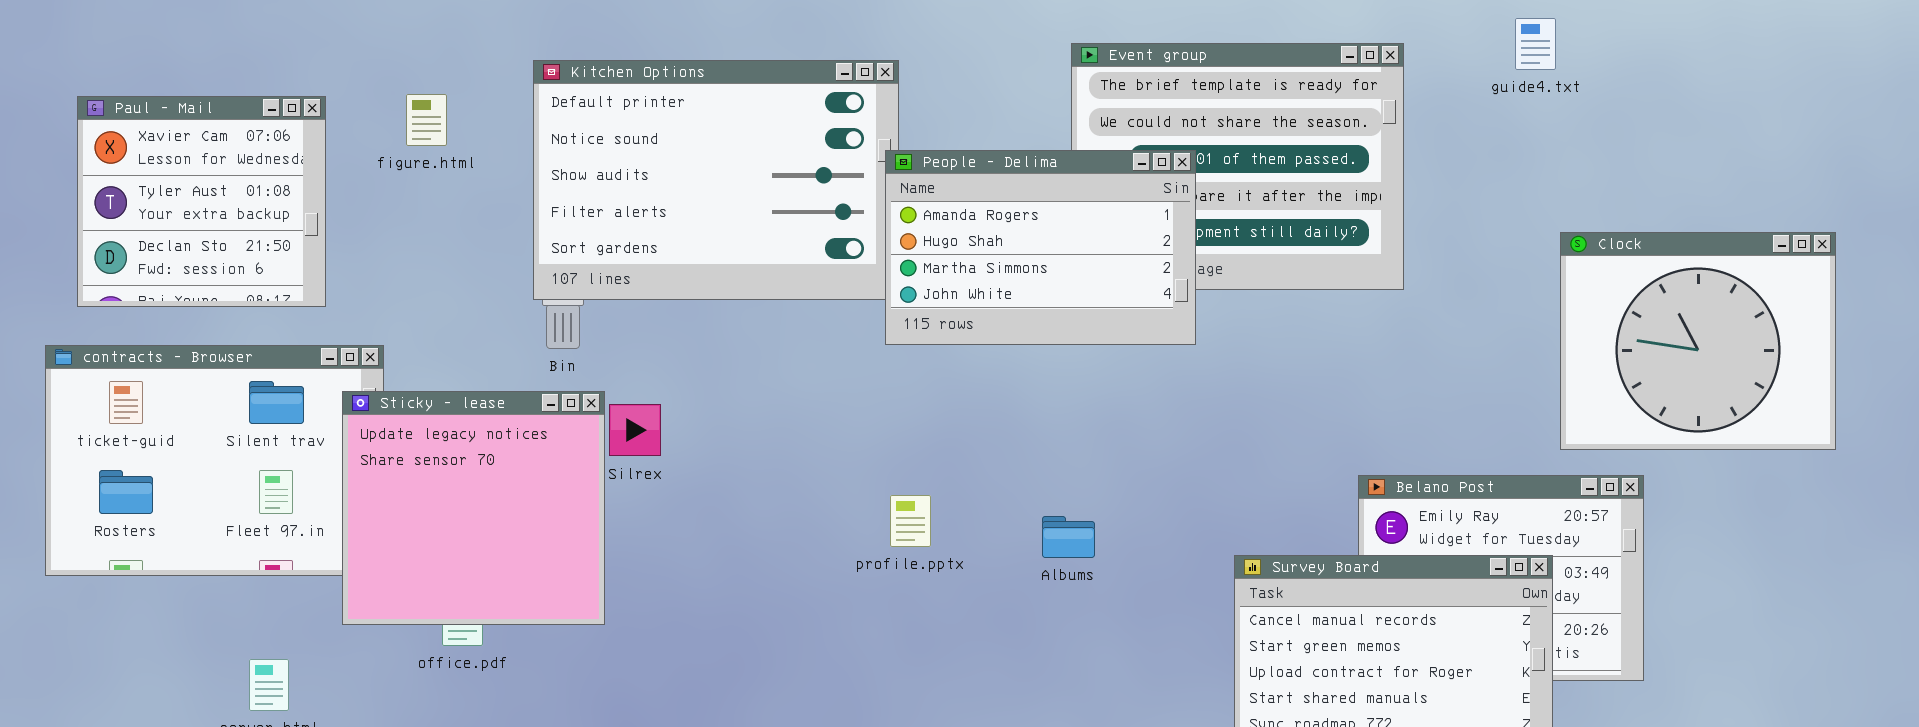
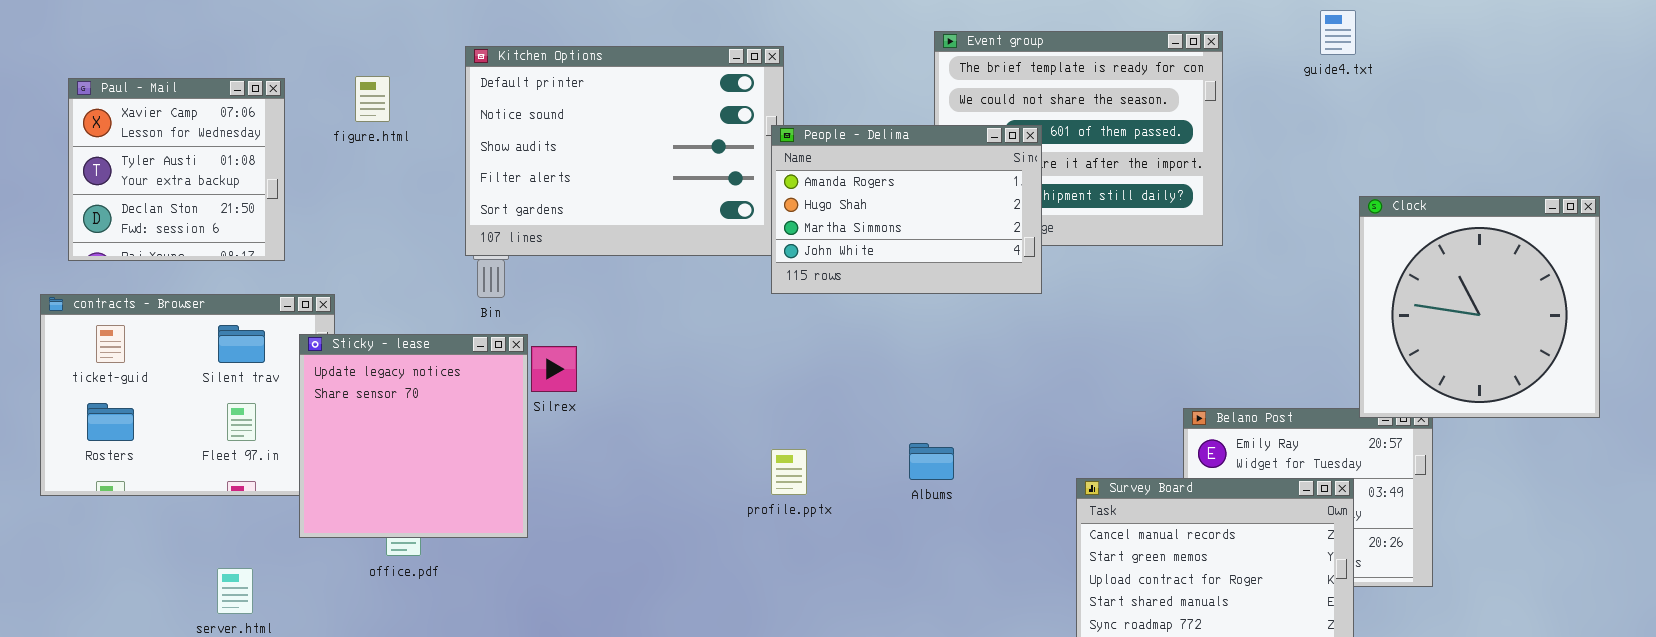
Clock: [1560,232,1836,450] -> [1359,196,1600,418], resized
profile.pptx: [890,495,931,547] -> [771,449,807,495], moved

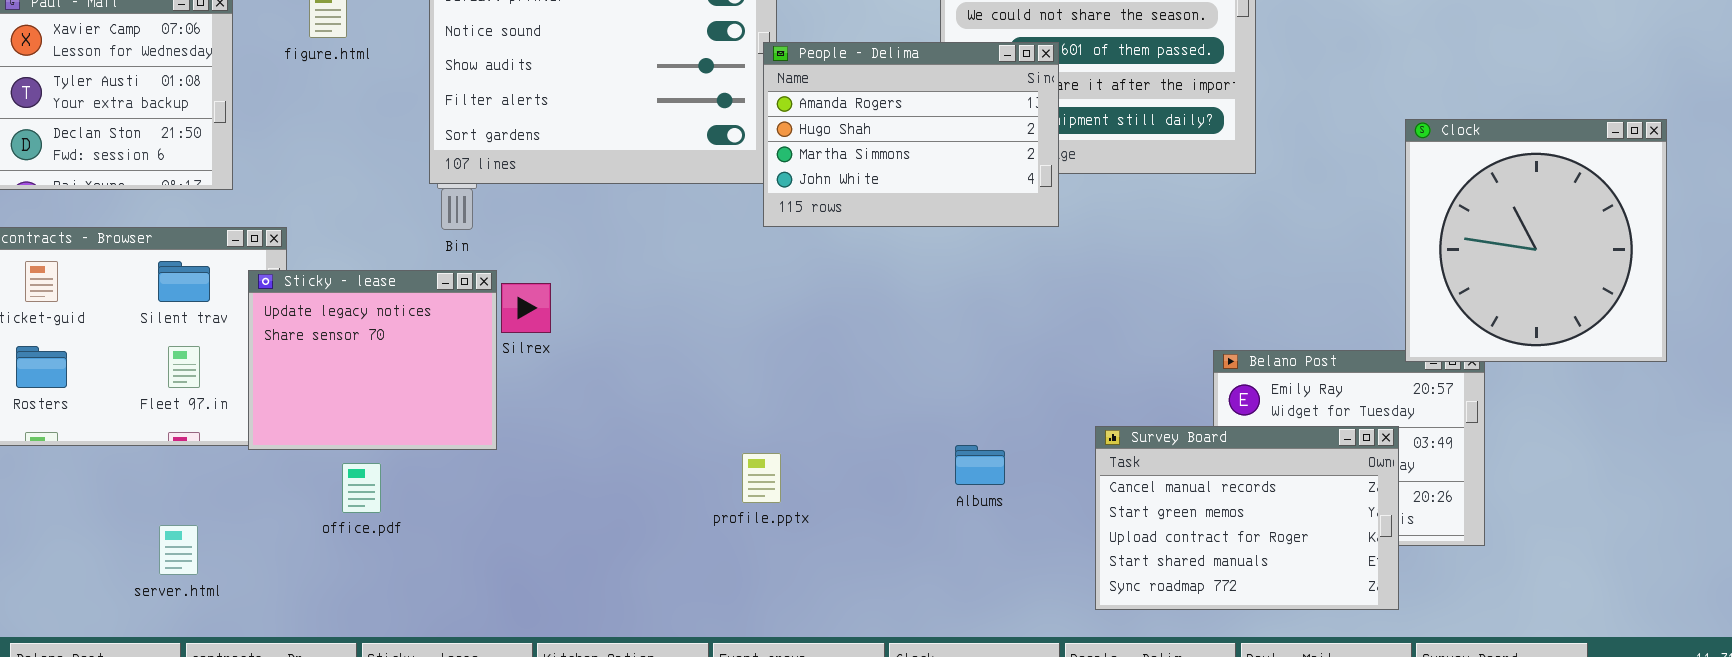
Sticky - lease: [299,334,528,538] -> [248,270,497,450], resized
Albums: [909,443,954,480] -> [955,445,1005,485], moved
profile.pptx: [771,449,807,495] -> [742,453,781,503], moved

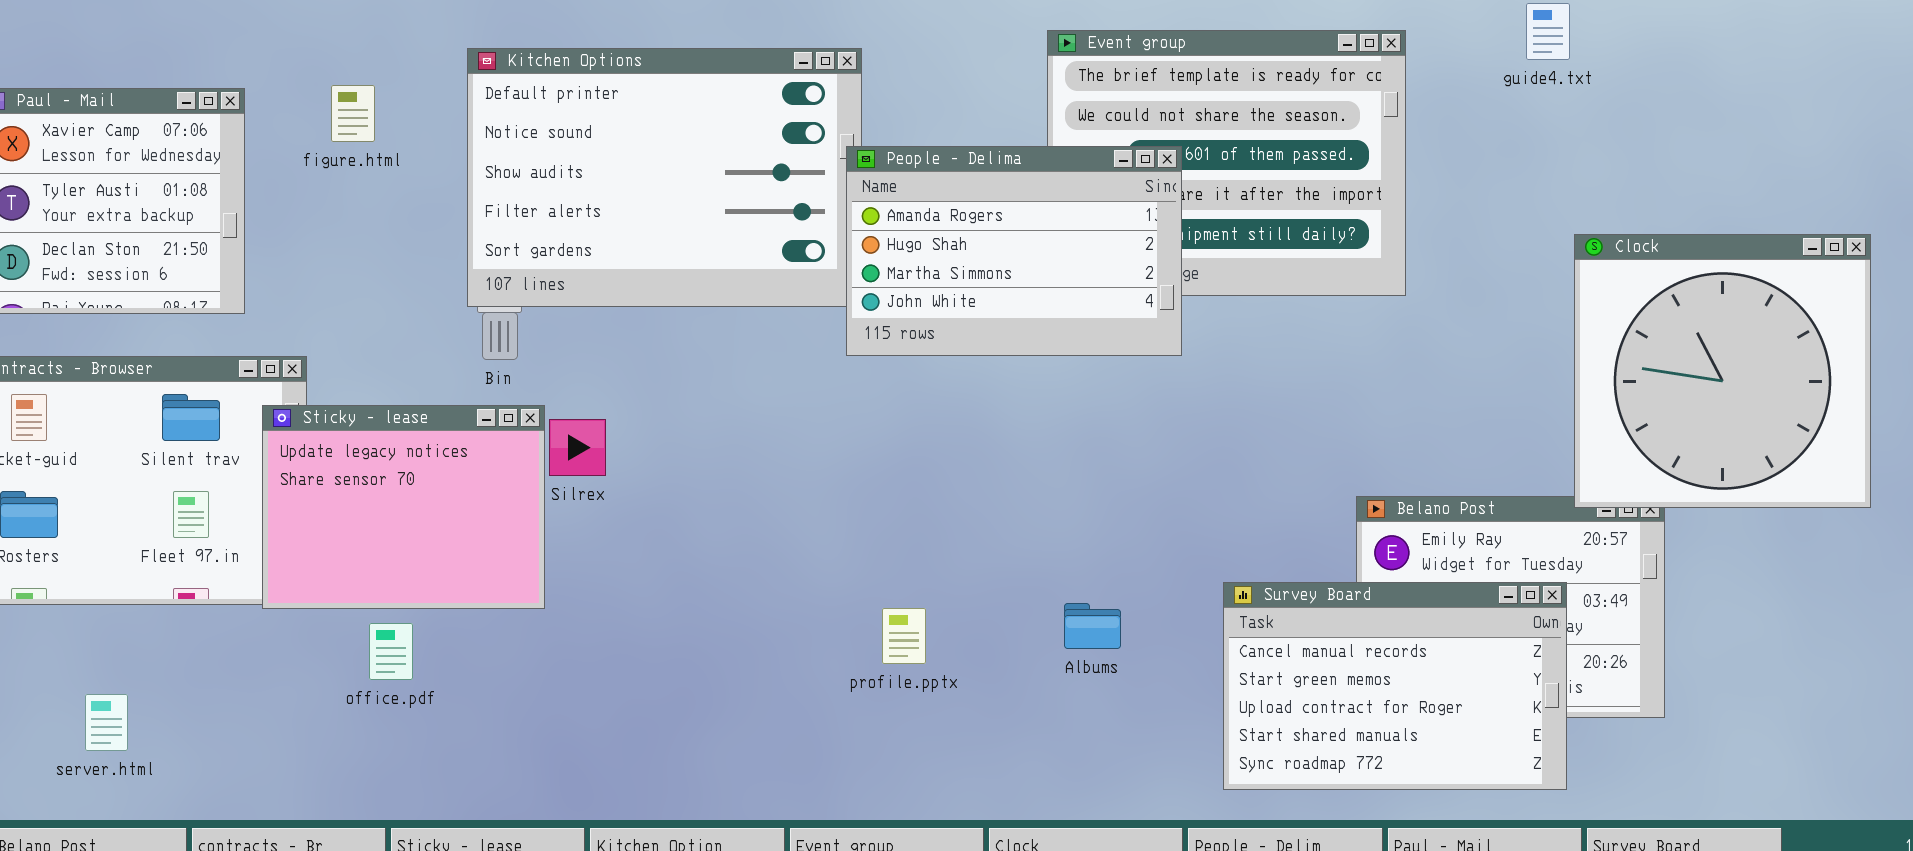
profile.pptx: [742,453,781,503] -> [882,608,926,664], moved
server.html: [159,525,198,575] -> [85,694,128,751], moved

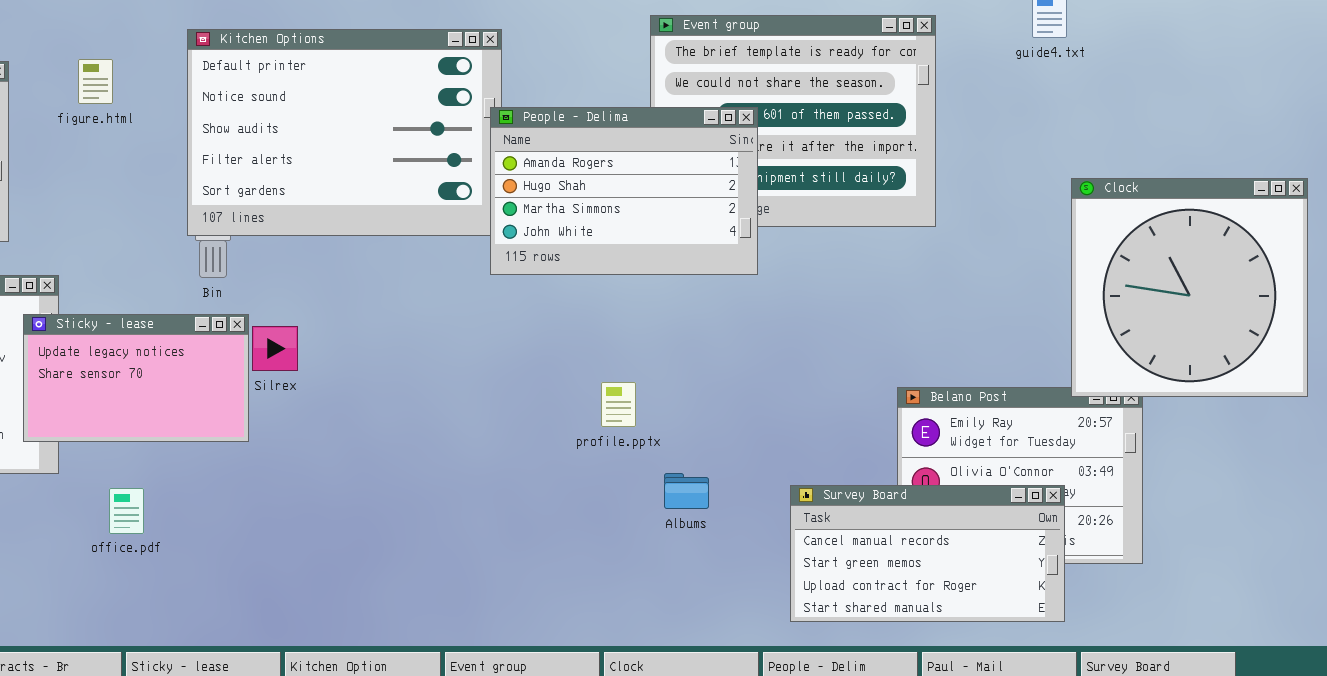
Sticky - lease: [262,405,545,609] -> [23,314,249,442], resized
Survey Board: [1223,582,1567,790] -> [790,485,1065,622], resized
profile.pptx: [882,608,926,664] -> [601,382,636,427], moved

